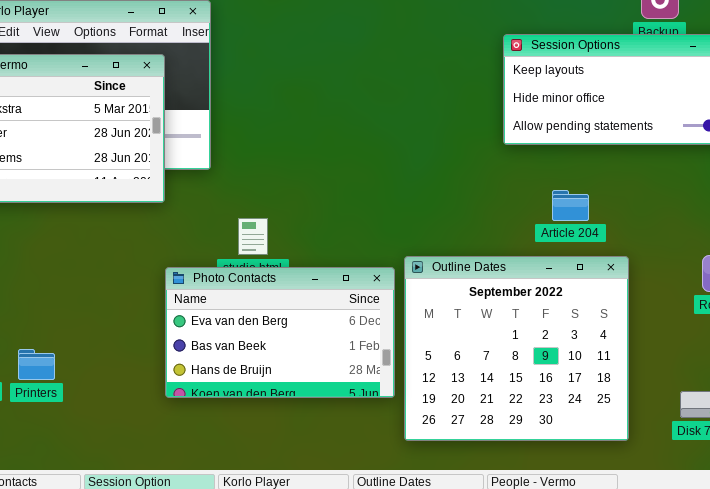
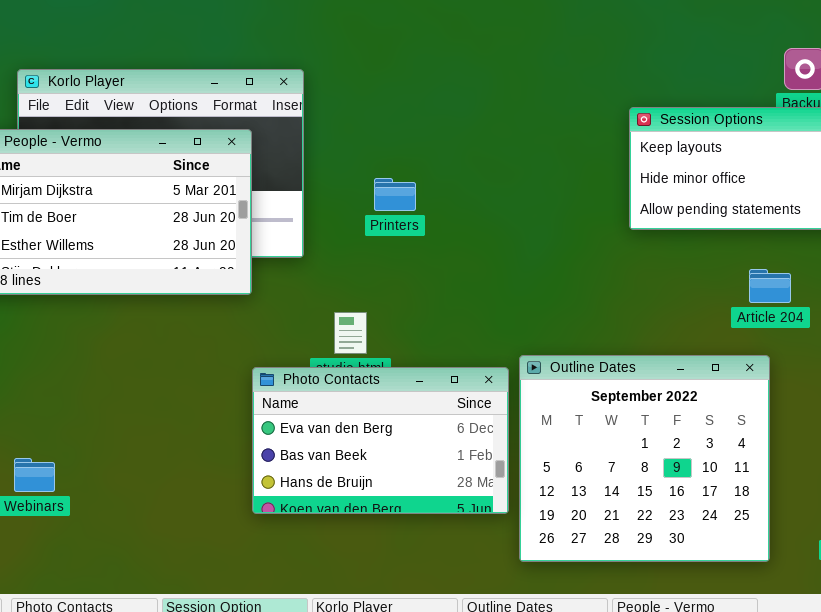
Article 204: [552,190,589,221] -> [749,269,791,303], moved
Printers: [18,349,55,380] -> [374,178,416,211], moved

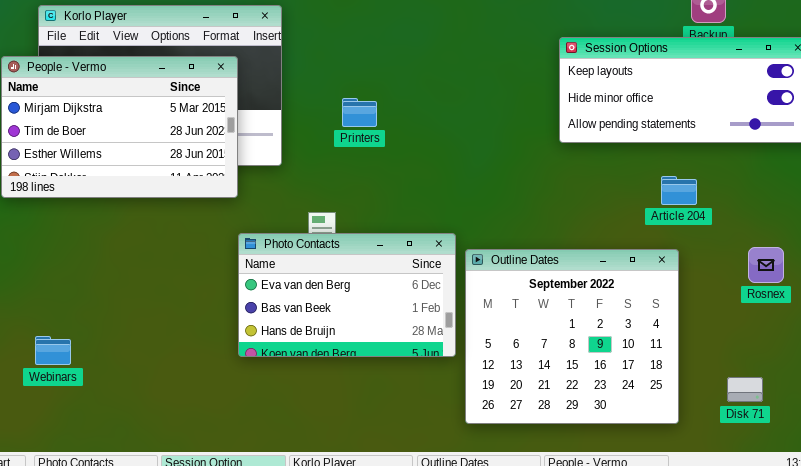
Photo Contacts: [252,367,509,514] -> [238,233,456,357], moved

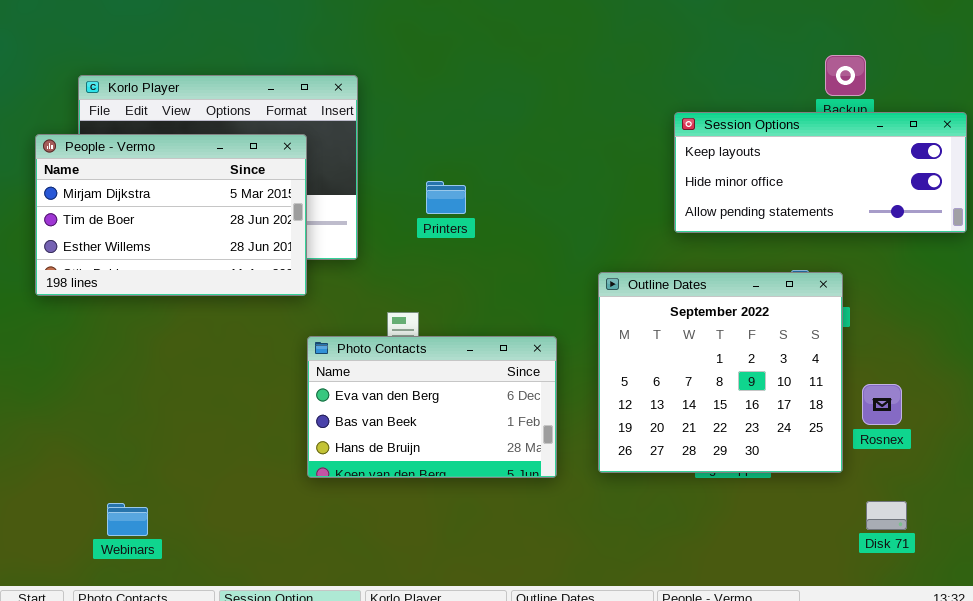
Rosnex: [748,247,784,283] -> [862,384,902,425], moved
Outline Dates: [465,249,679,424] -> [598,272,843,473], moved
Webinars: [35,336,71,365] -> [107,503,148,536], moved

